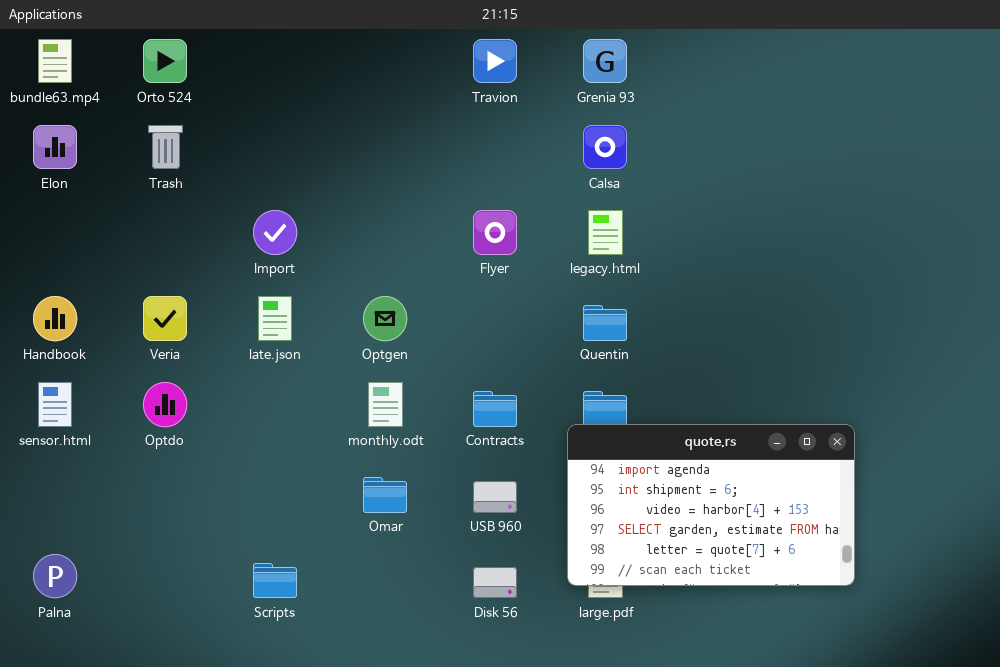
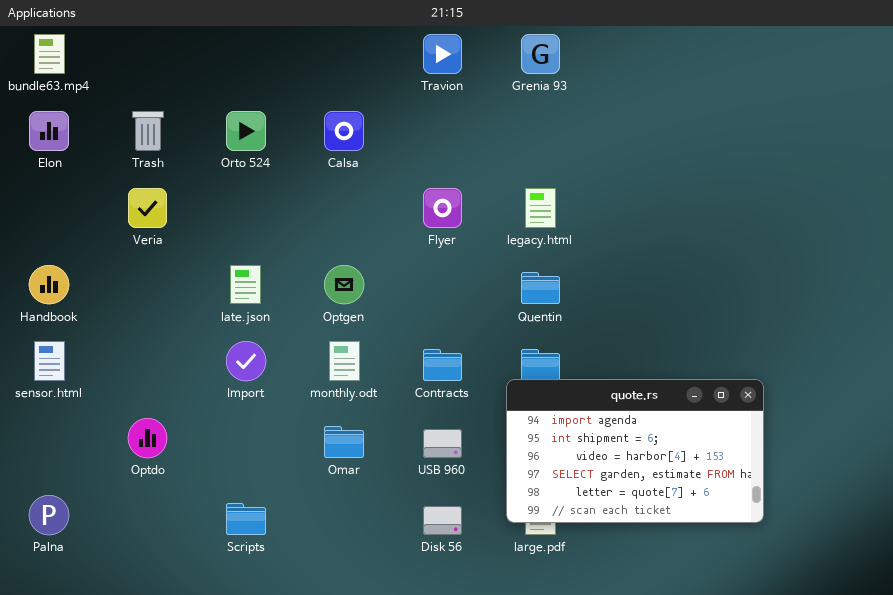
Orto 524: [143,39,187,83] -> [226,111,266,151], moved
Calsa: [583,125,627,169] -> [324,111,364,151], moved
Import: [253,210,297,255] -> [226,341,266,381], moved
Veria: [143,296,187,341] -> [128,188,167,228], moved
Optdo: [143,382,187,427] -> [128,418,167,458], moved

